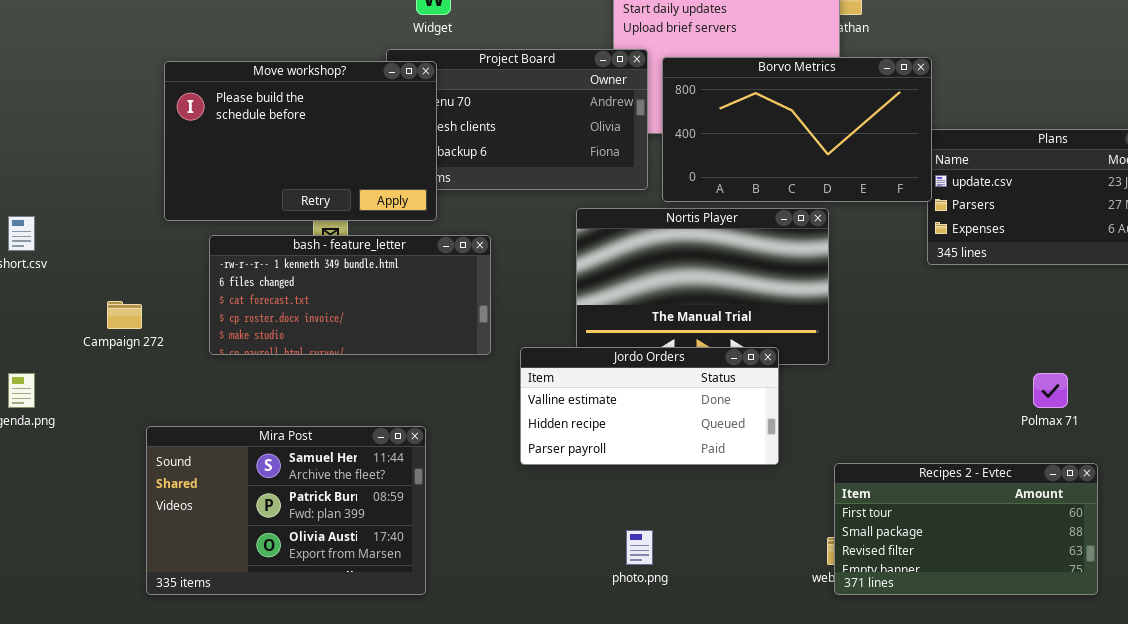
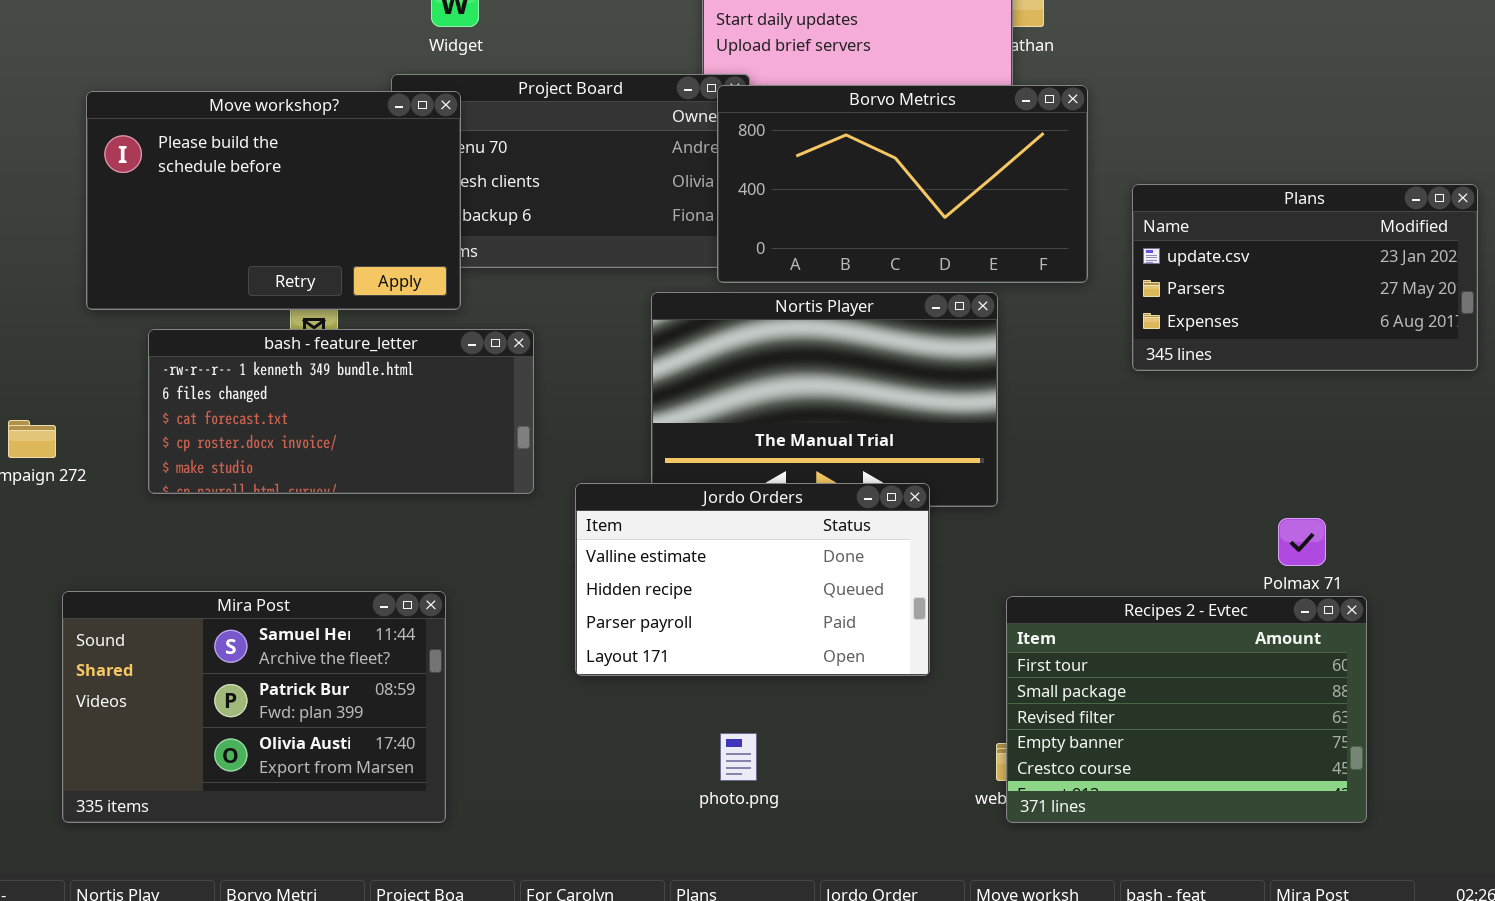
Borvo Metrics: [662,57,932,202] -> [717,85,1088,283], moved
Jordo Orders: [520,347,779,465] -> [575,483,930,676], resized
Recipes 2 - Evtec: [834,463,1098,595] -> [1006,596,1367,823], resized

